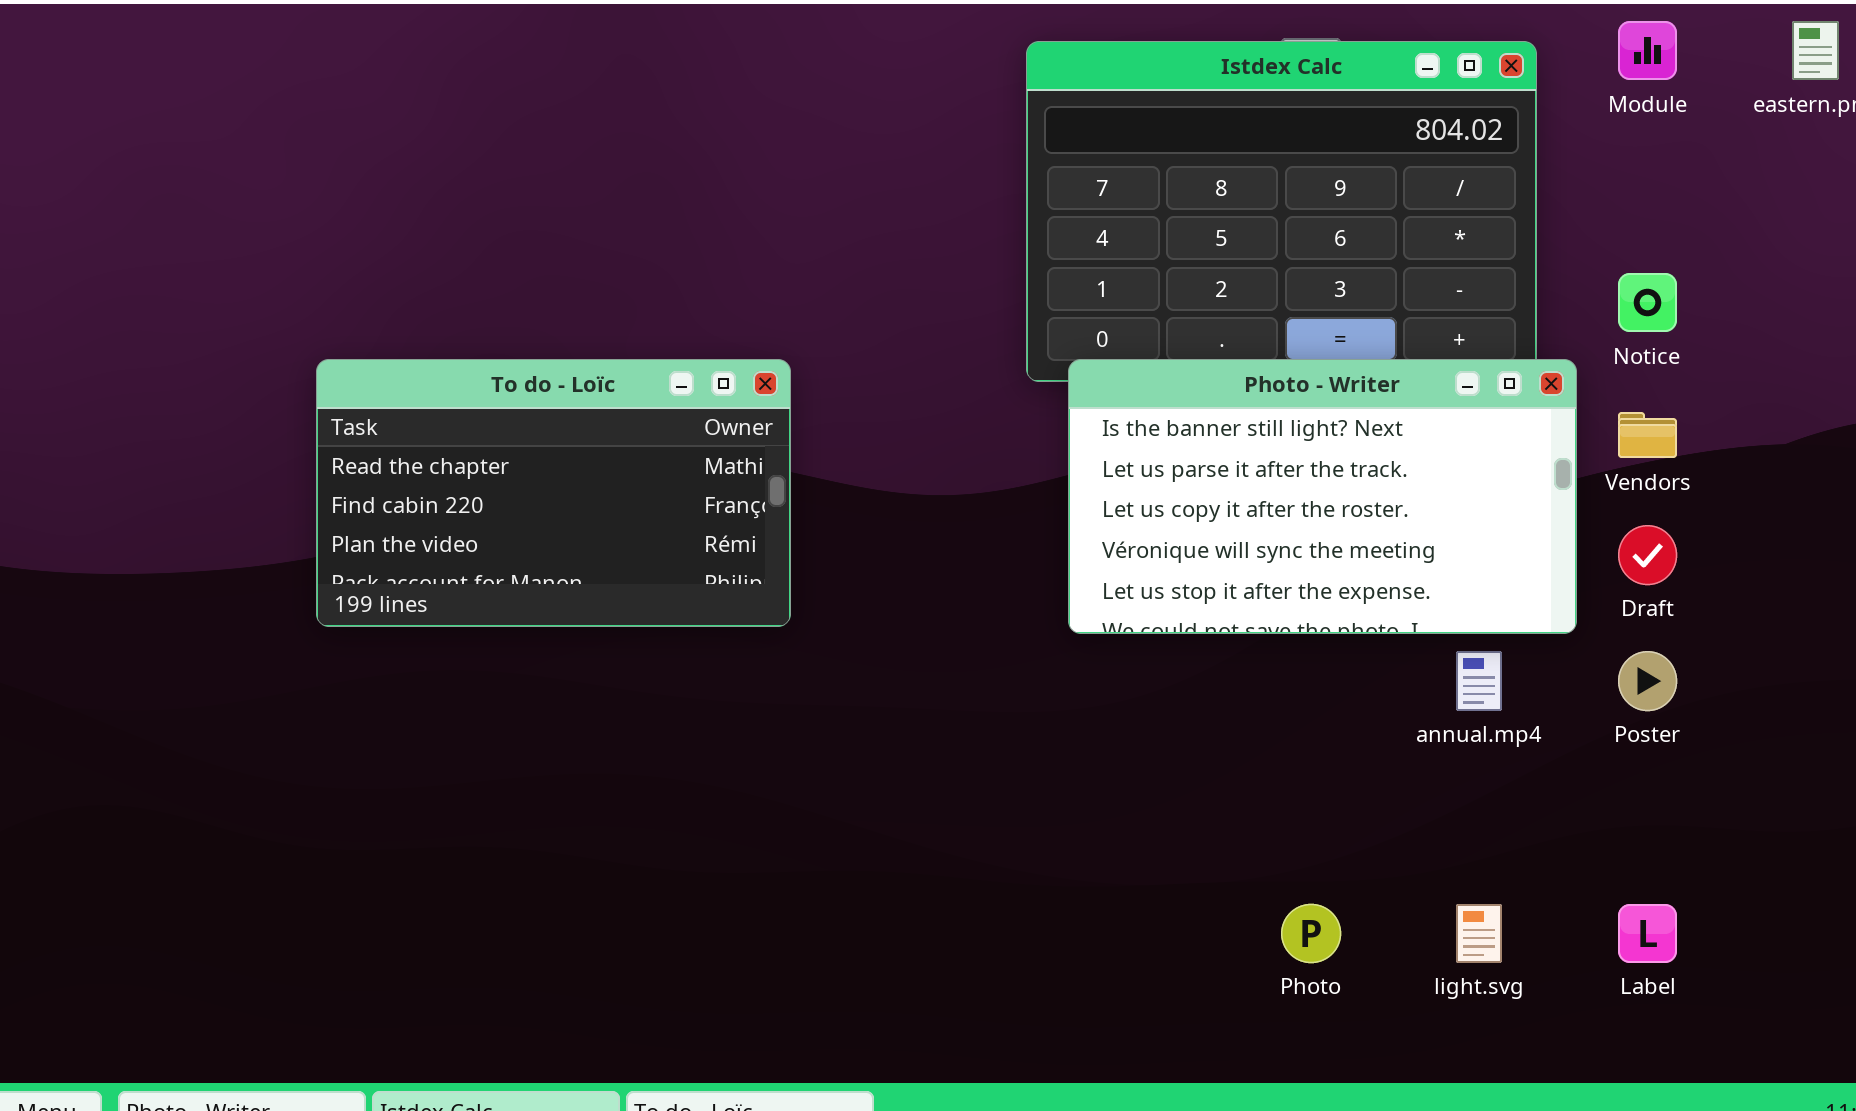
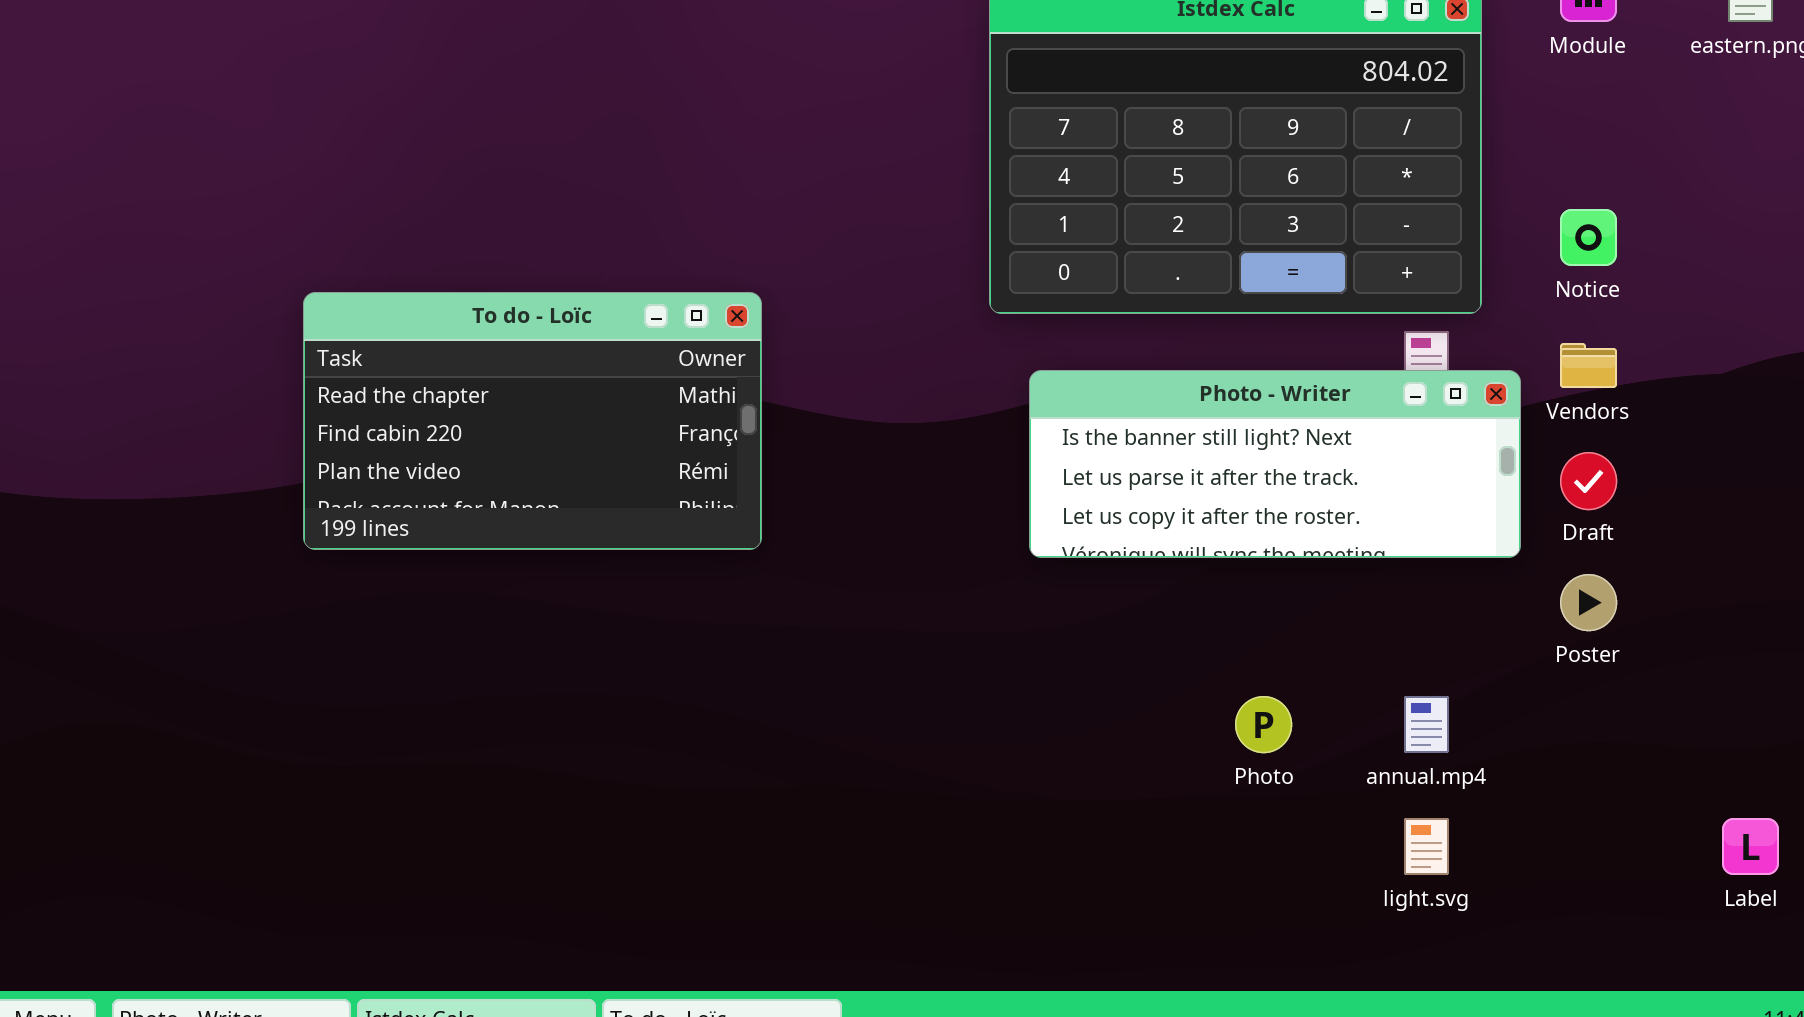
Photo - Writer: [1068,359,1577,634] -> [1029,370,1521,558], resized
annual.mp4: [1456,651,1502,711] -> [1404,696,1449,753], moved
Photo: [1281,904,1341,963] -> [1235,696,1292,753], moved
Label: [1618,904,1677,963] -> [1722,818,1779,875], moved

